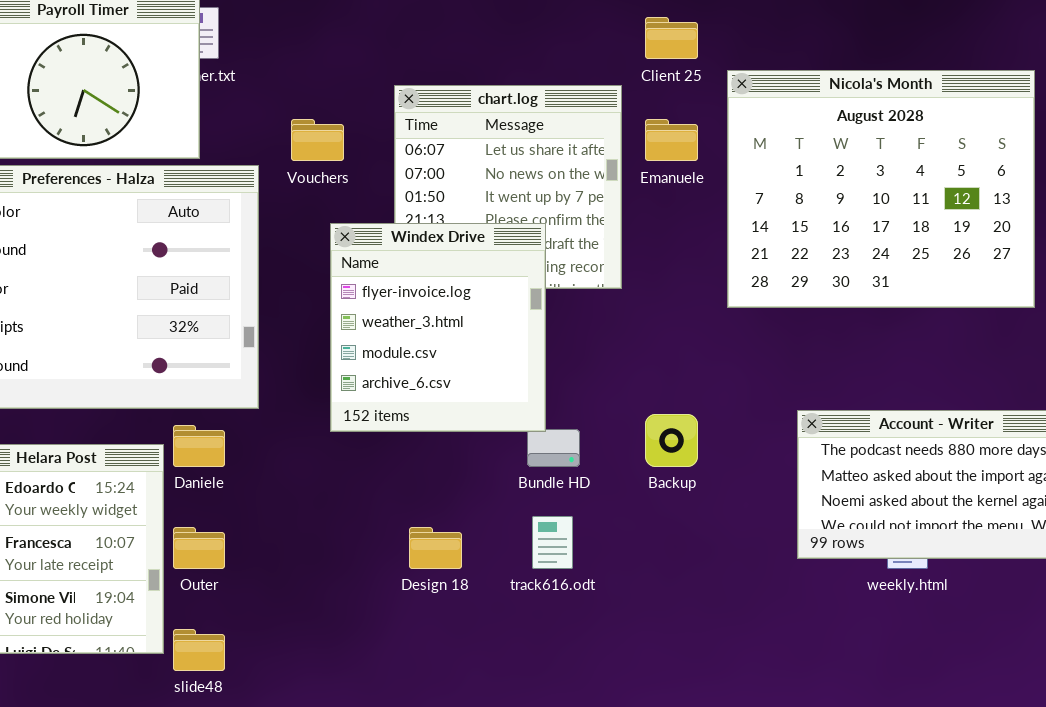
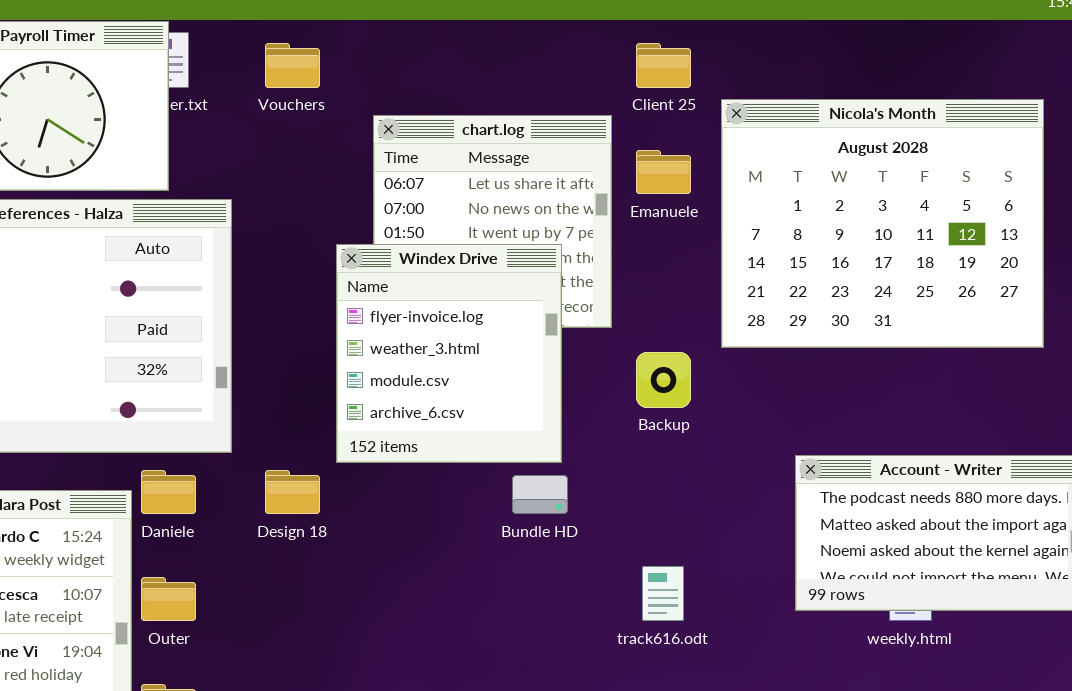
Vouchers: [291,119,344,161] -> [265,43,320,88], moved
Windex Drive: [330,223,546,432] -> [336,244,562,463], moved
Backup: [645,414,698,467] -> [636,352,691,408], moved
track616.odt: [532,516,573,569] -> [642,566,684,621], moved
Design 18: [409,527,462,569] -> [265,470,320,514], moved

